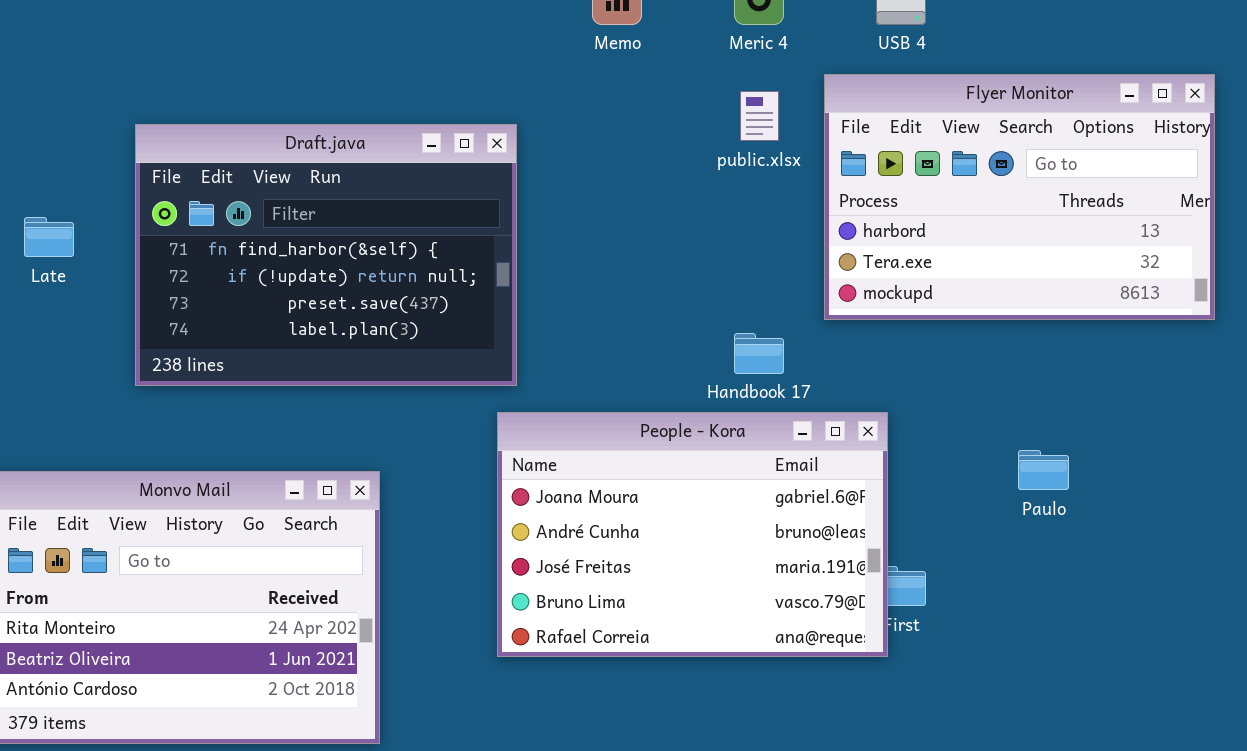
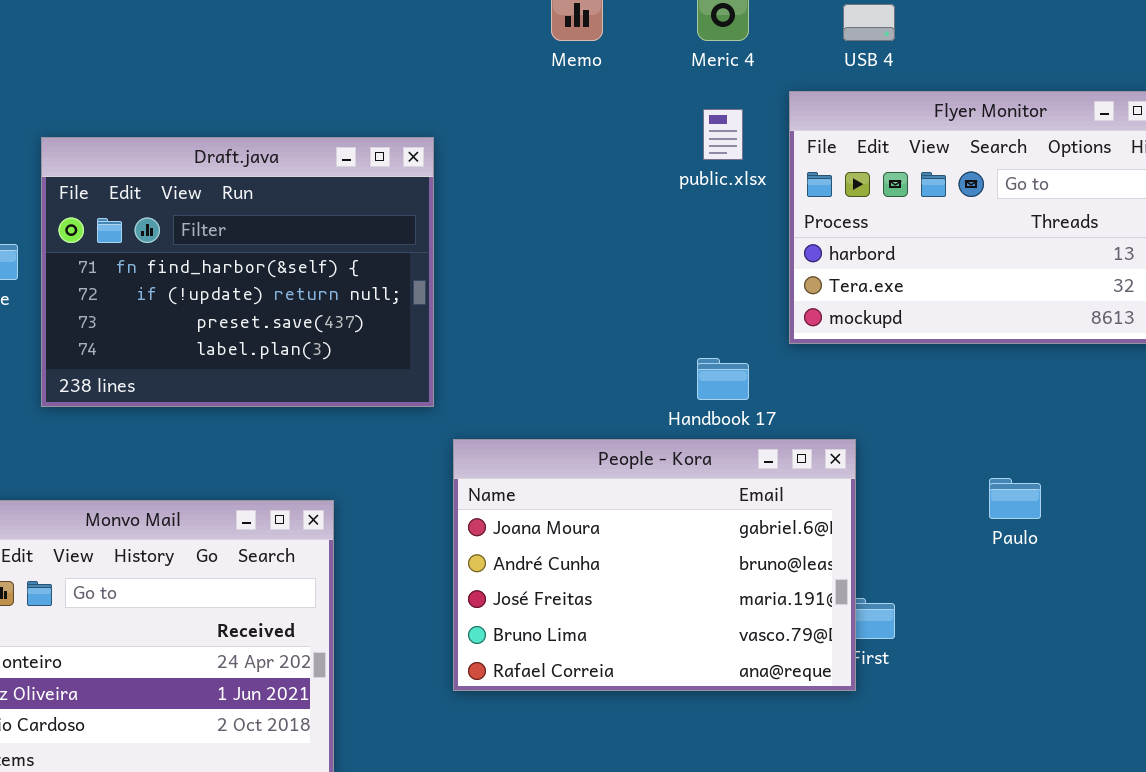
Draft.java: [135,124,517,386] -> [41,137,434,407], moved

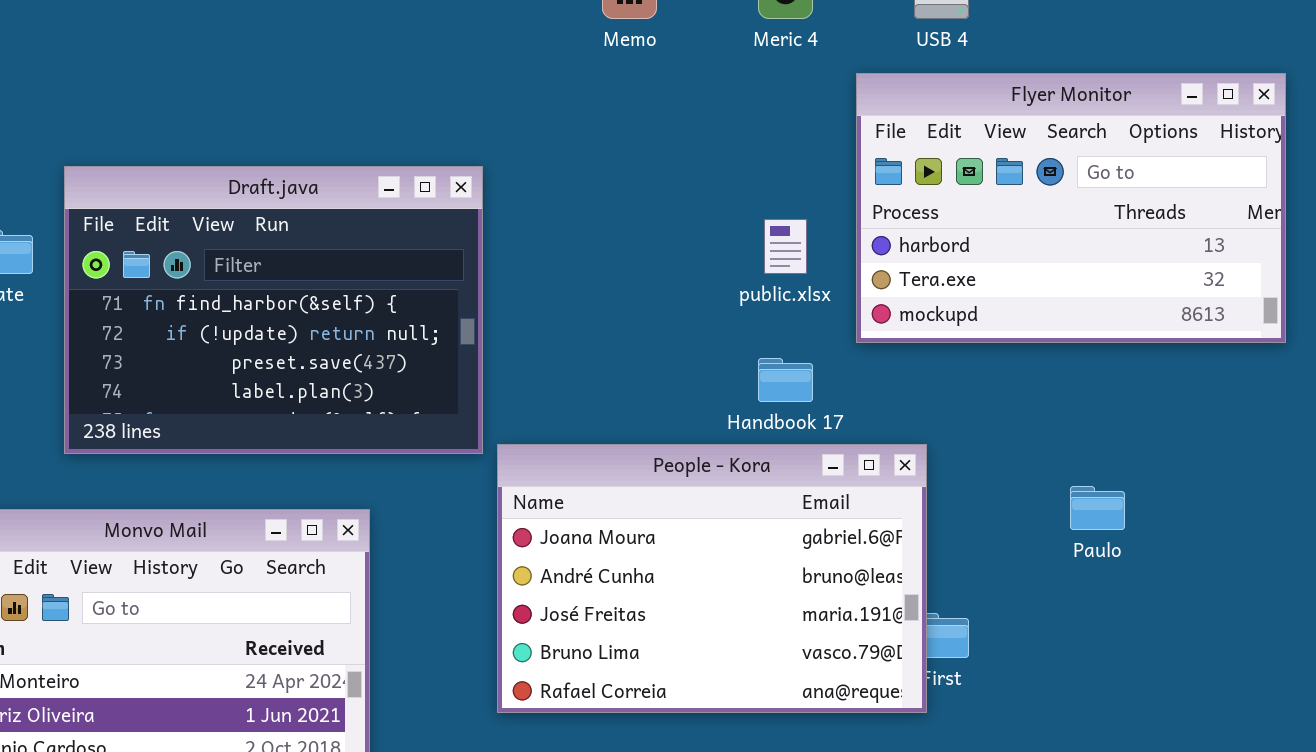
public.xlsx: [703,109,743,160] -> [764,219,807,274], moved
Draft.java: [41,137,434,407] -> [64,166,483,454], moved

